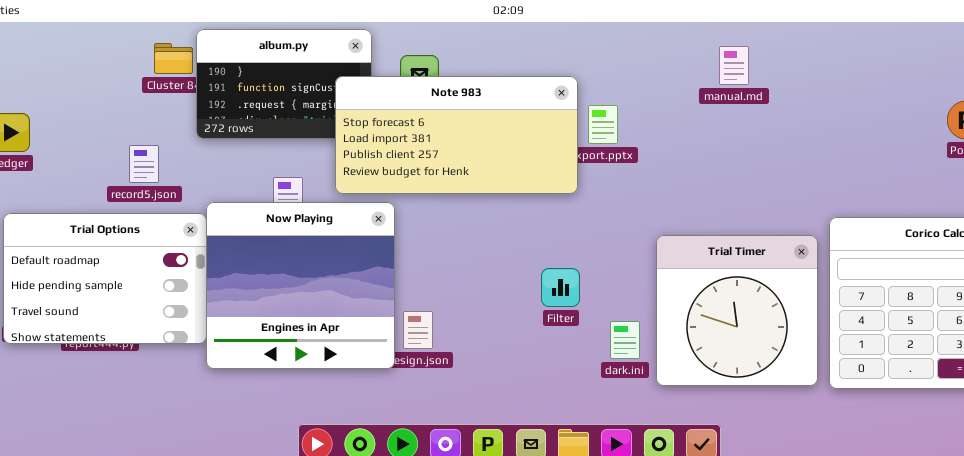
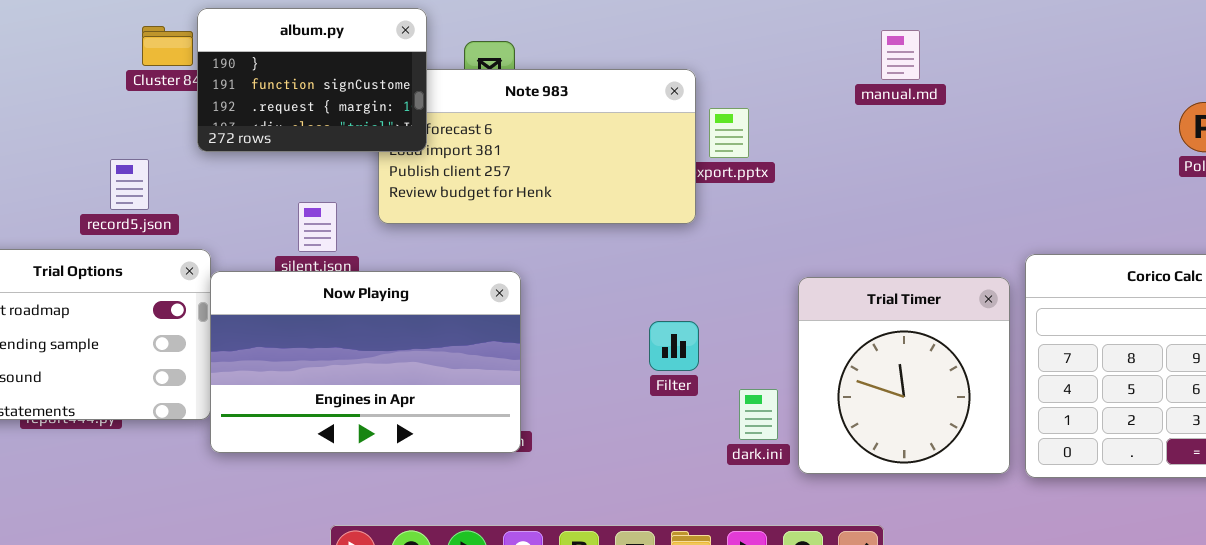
album.py: [196,29,372,139] -> [197,8,427,152], raised
Now Playing: [206,202,395,369] -> [210,271,521,453], resized

